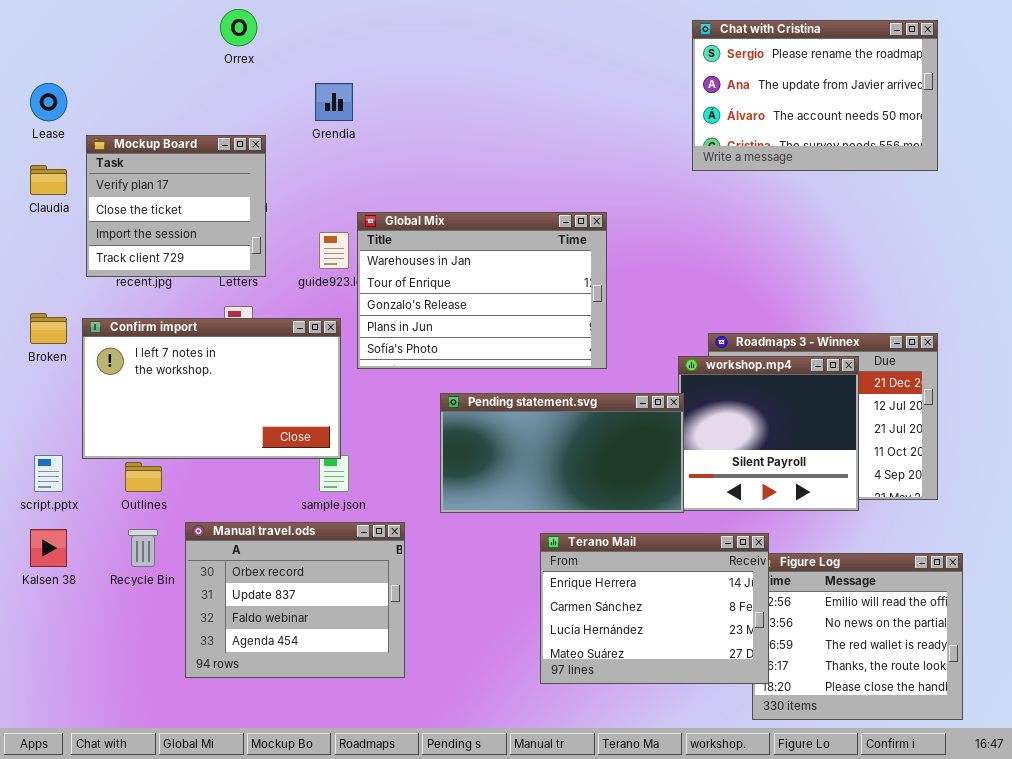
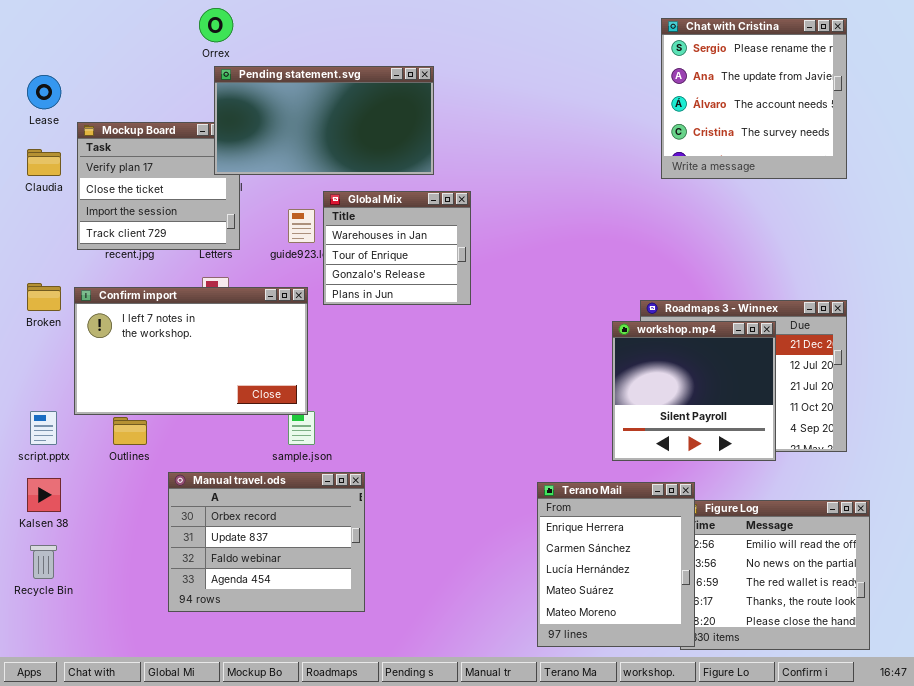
Chat with Cristina: [692,20,938,171] -> [661,18,847,179], resized
Global Mix: [357,212,607,369] -> [323,191,471,305], resized
Pending statement.svg: [440,393,684,513] -> [214,66,434,175], moved
Recycle Bin: [128,529,158,567] -> [30,545,57,579], moved
Terano Mail: [540,533,769,684] -> [537,482,695,647], resized

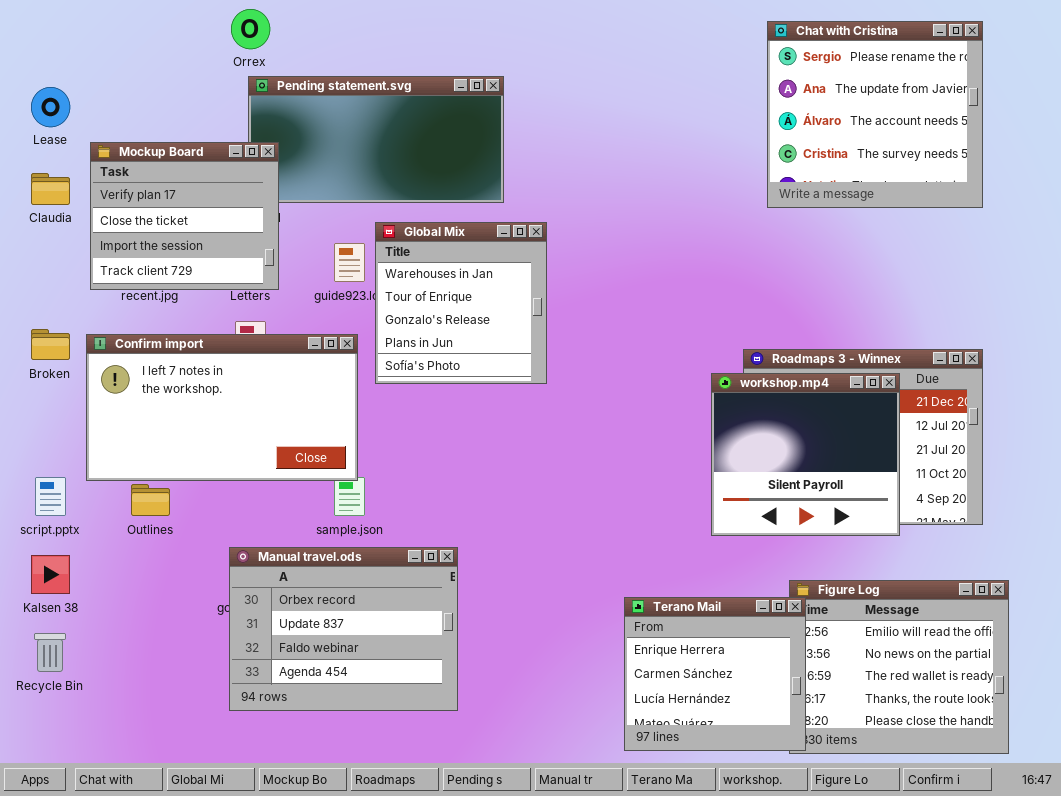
Mockup Board: [77,122,240,250] -> [90,142,279,290], raised
Global Mix: [323,191,471,305] -> [375,222,547,384], resized
Manual travel.ods: [168,472,365,612] -> [229,547,458,711], moved
Terano Mail: [537,482,695,647] -> [624,597,806,751], resized

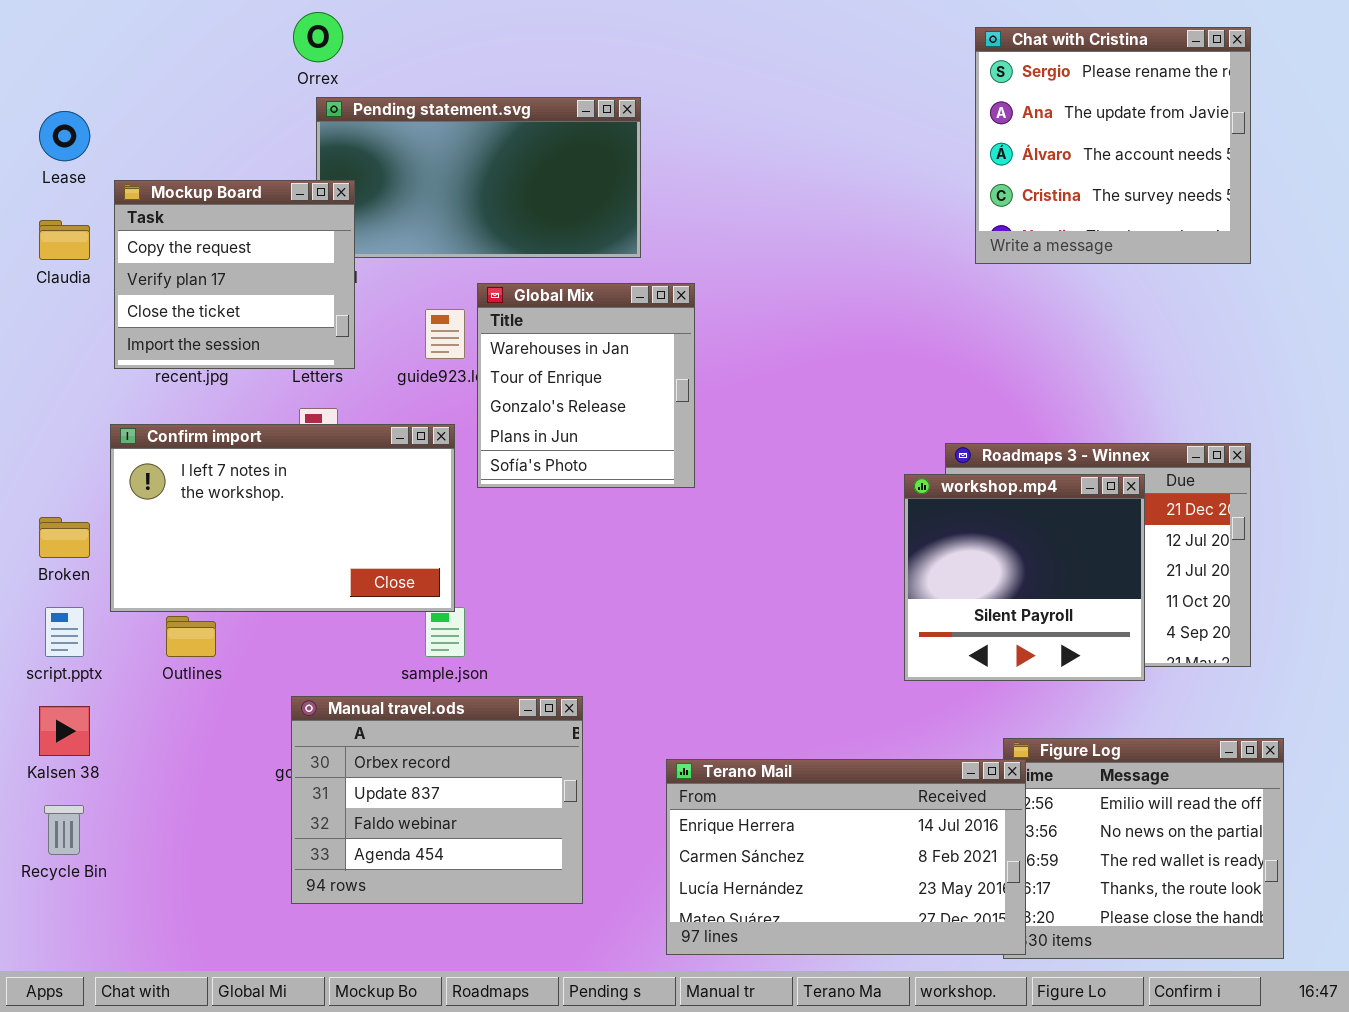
Mockup Board: [90,142,279,290] -> [114,180,355,369], scrolled up 1 row
Broken: [31,329,70,360] -> [39,517,90,558], moved
Terano Mail: [624,597,806,751] -> [666,759,1026,955], resized

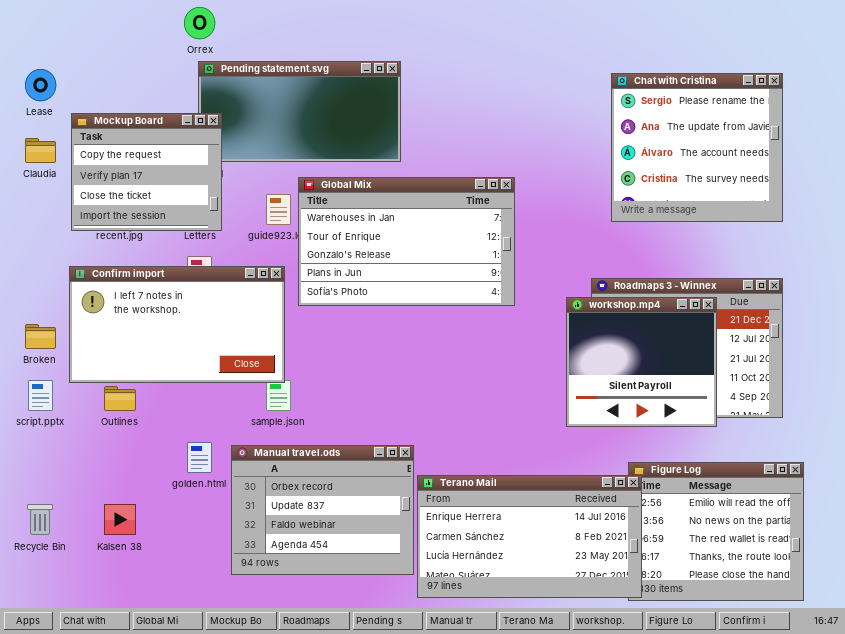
Chat with Cristina: [975,27,1251,264] -> [611,73,783,222], moved
Global Mix: [477,283,695,488] -> [298,177,515,306], resized
Manual travel.ods: [291,696,583,904] -> [231,445,414,575], moved
Kalsen 38: [39,706,90,756] -> [104,504,136,535], moved

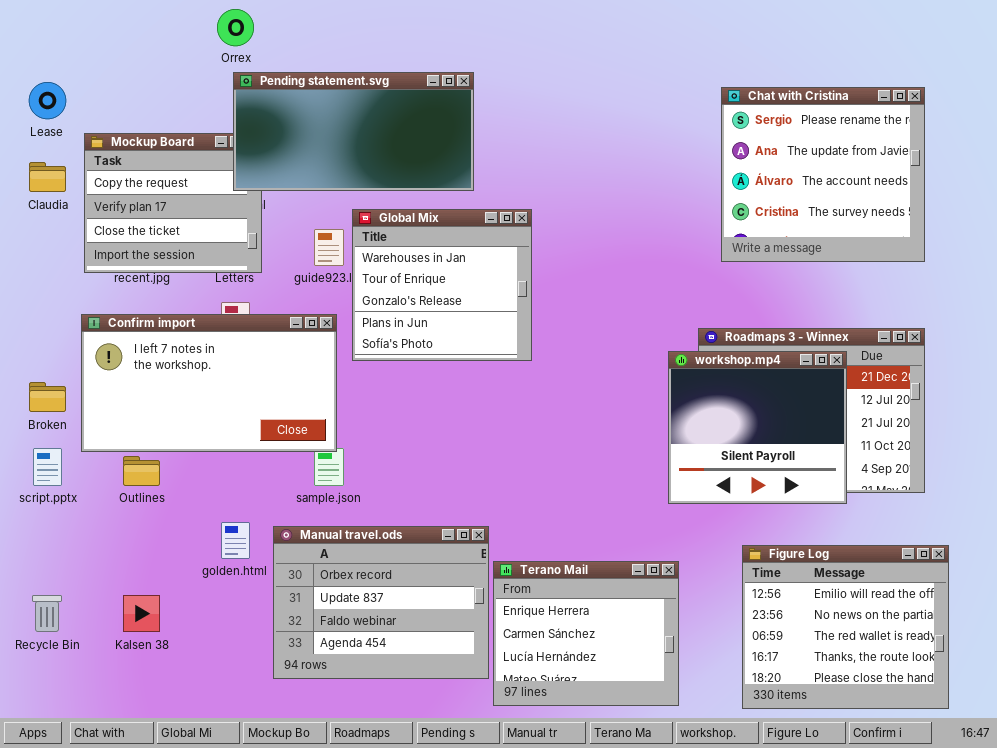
Pending statement.svg: [198,61,401,162] -> [233,72,474,191], raised
Global Mix: [298,177,515,306] -> [352,209,532,361], resized
Terano Mail: [417,475,642,598] -> [493,561,679,706], resized

